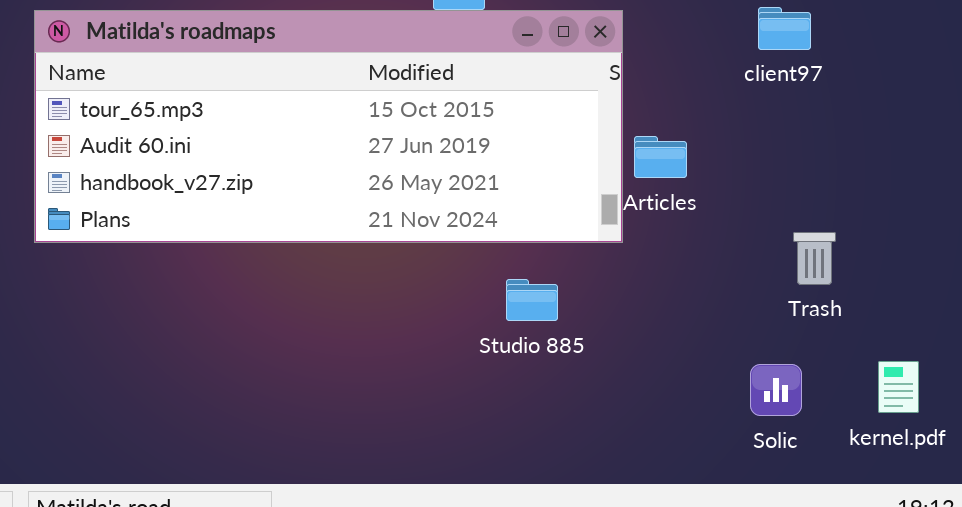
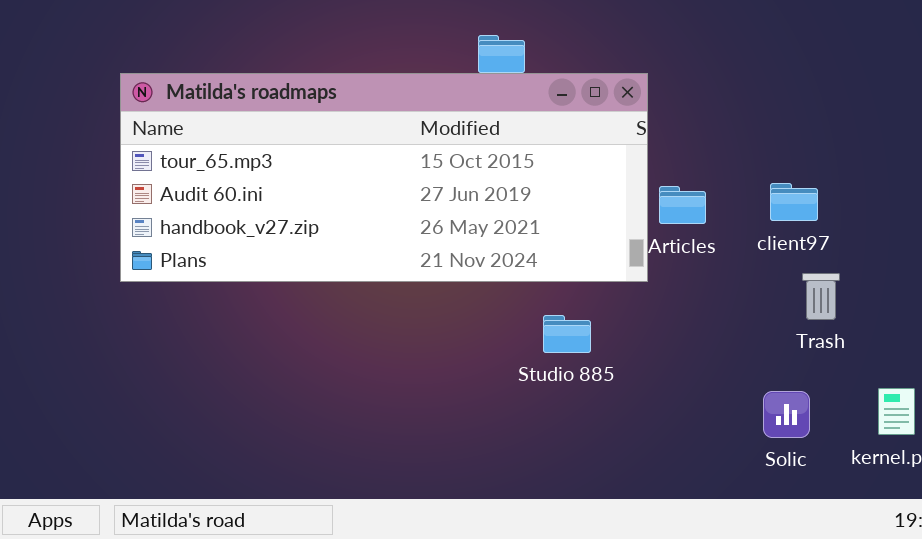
client97: [758,7,811,50] -> [770,183,818,221], moved

